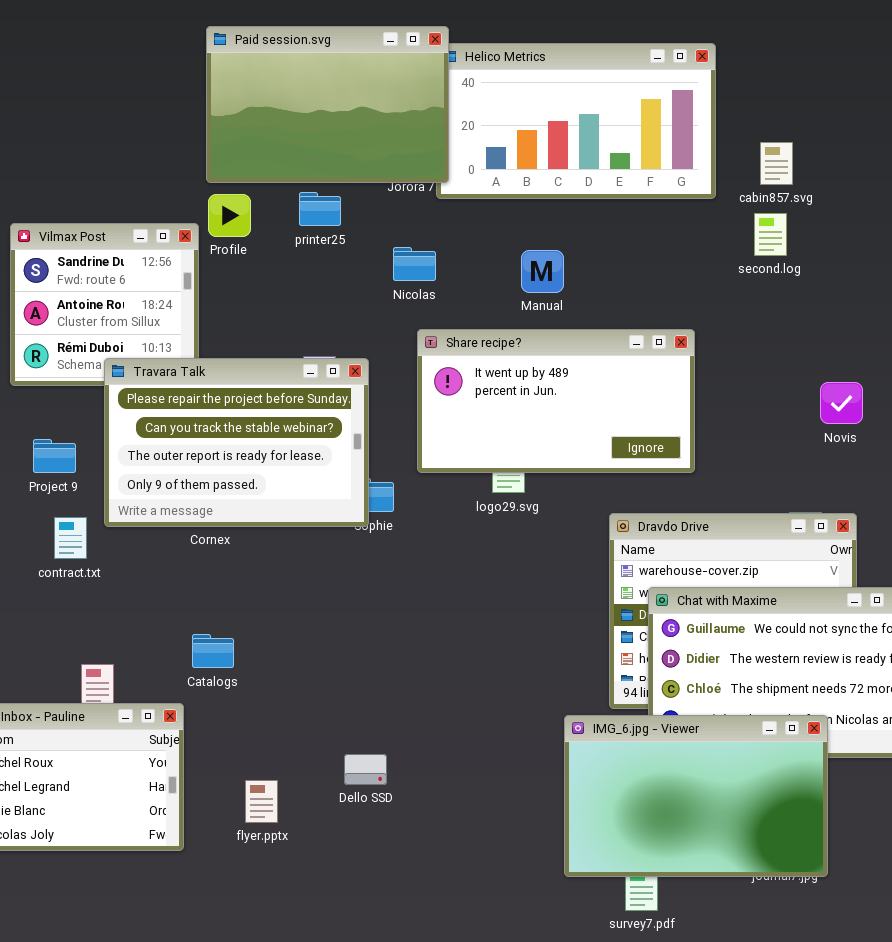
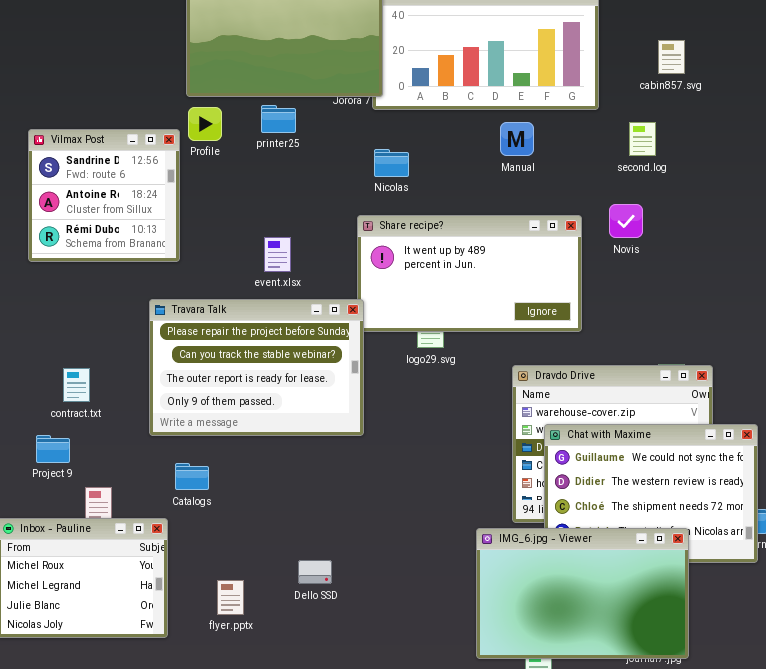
cabin857.svg: [760,142,793,185] -> [658,40,685,74], moved
Nicolas: [393,247,436,281] -> [374,149,409,177], moved
Manual: [521,250,564,293] -> [500,122,534,156], moved
Travara Talk: [104,358,369,527] -> [149,299,364,436], moved
Novis: [820,382,863,424] -> [609,204,643,238], moved
Project 9: [33,439,76,473] -> [36,435,70,463], moved

